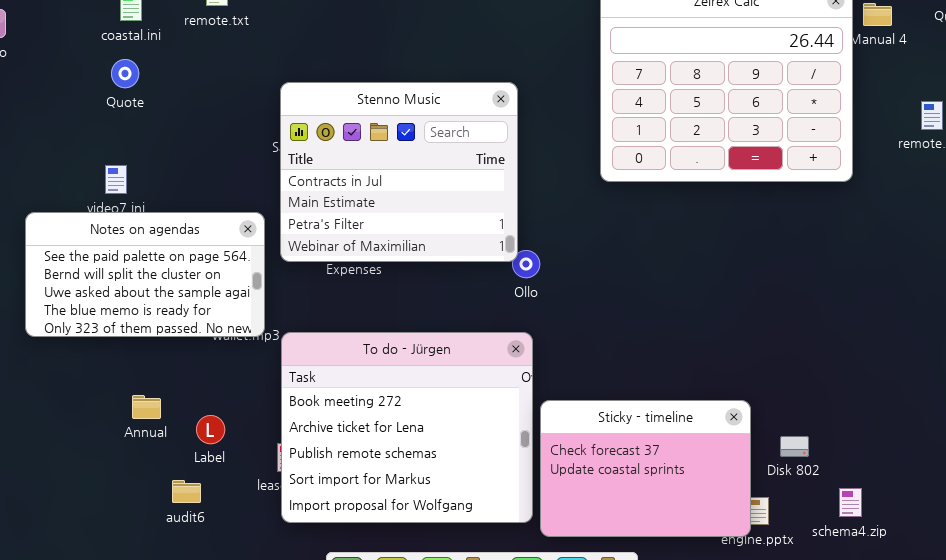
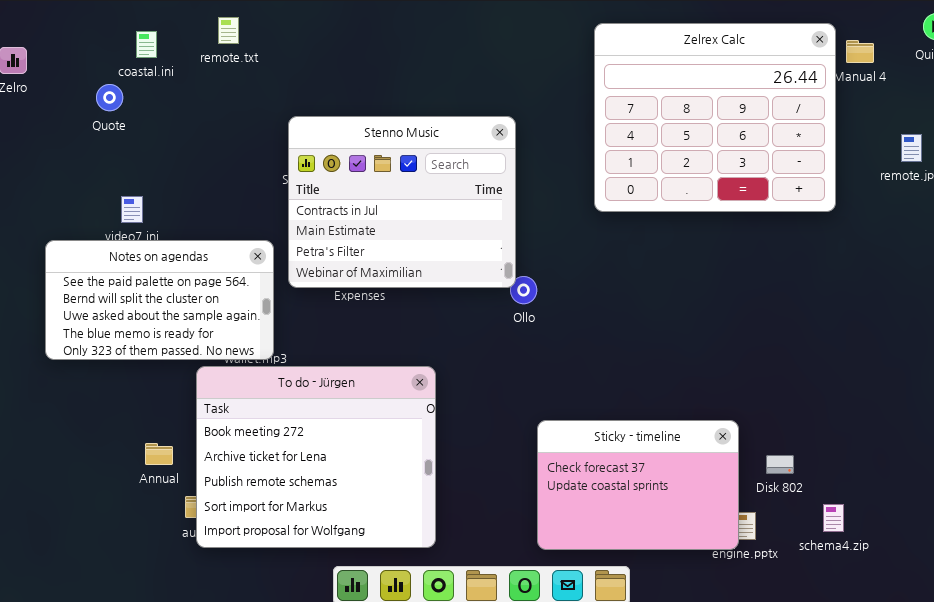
Quote: [111,59,139,88] -> [96,84,123,111], moved
To do - Jürgen: [281,332,533,523] -> [196,366,436,548], moved
Annual: [132,395,161,419] -> [145,443,173,465], moved

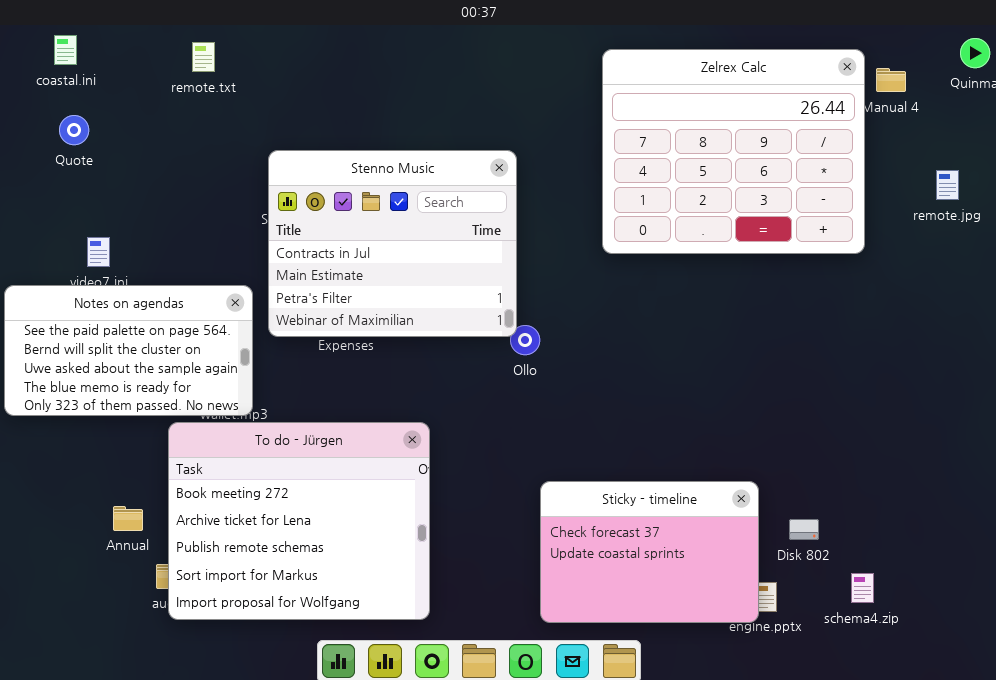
coastal.ini: [136,31,157,58] -> [54,35,77,65], moved

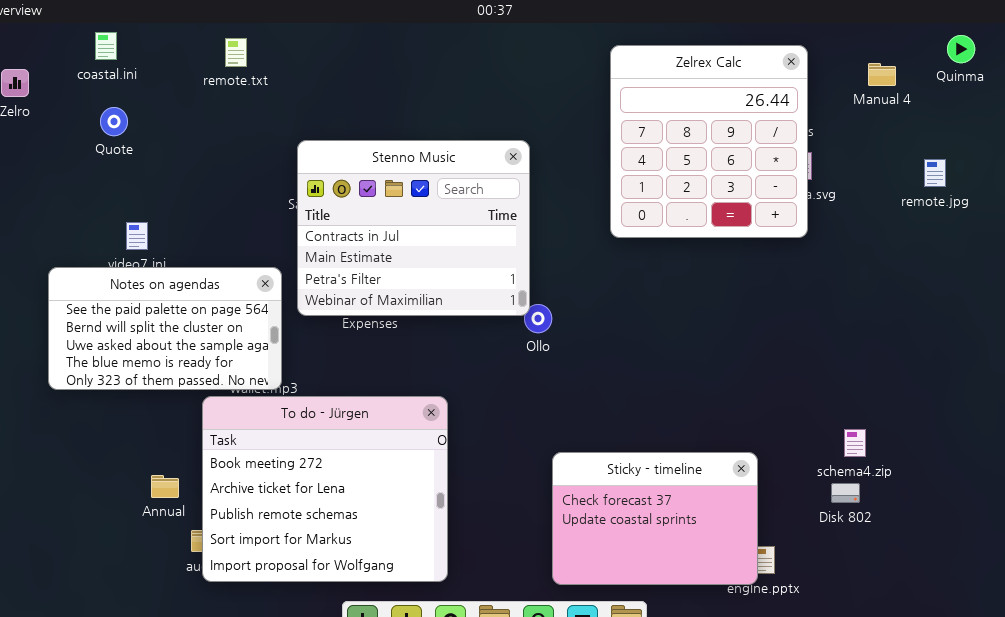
Zelrex Calc: [602,49,865,254] -> [610,45,808,238], resized
Disk 802: [789,519,819,540] -> [831,483,860,503], moved
schema4.zip: [851,573,874,603] -> [844,429,866,457], moved

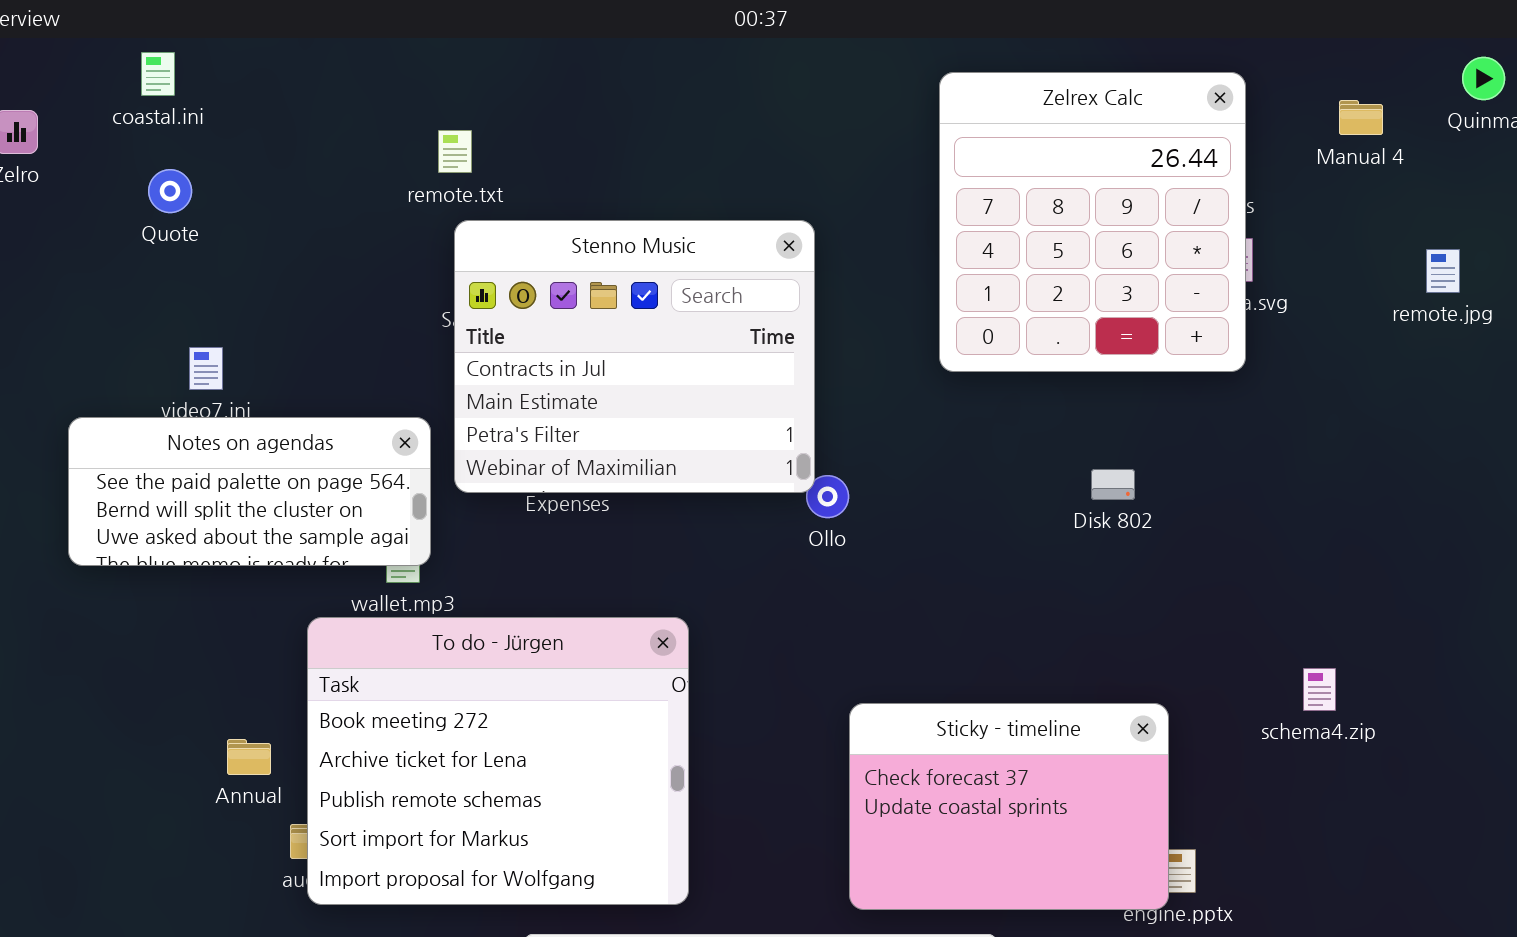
remote.txt: [225,38,247,67] -> [438,130,472,173], moved
Notes on agendas: [48,267,282,390] -> [68,417,431,566], resized
Disk 802: [831,483,860,503] -> [1091,469,1135,500], moved

